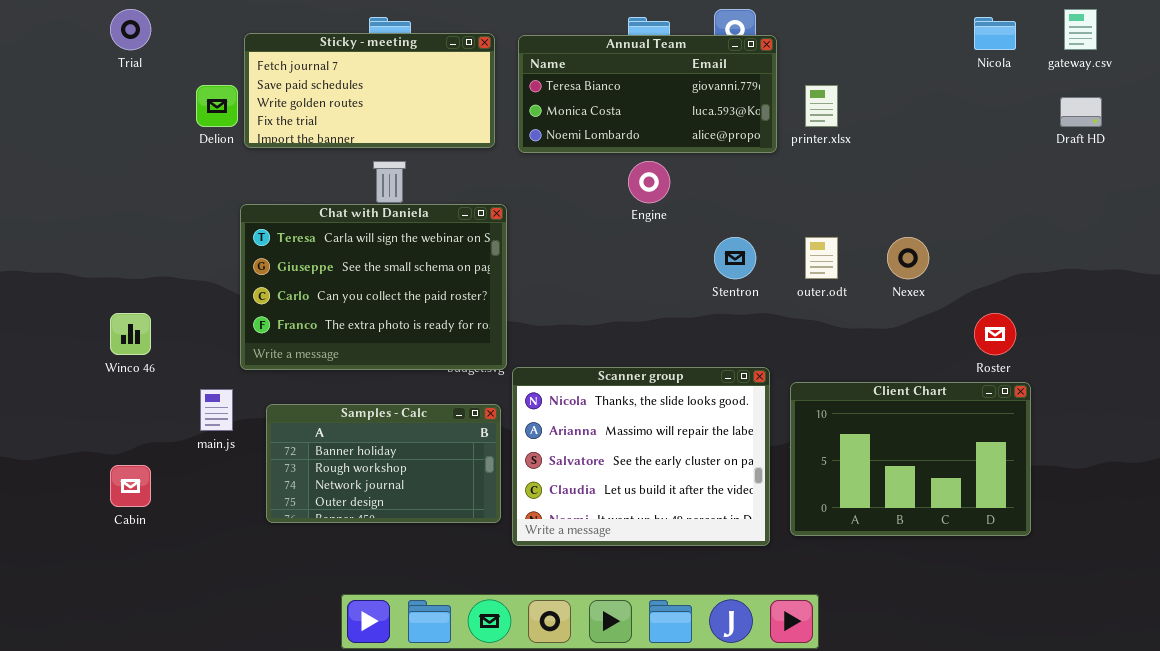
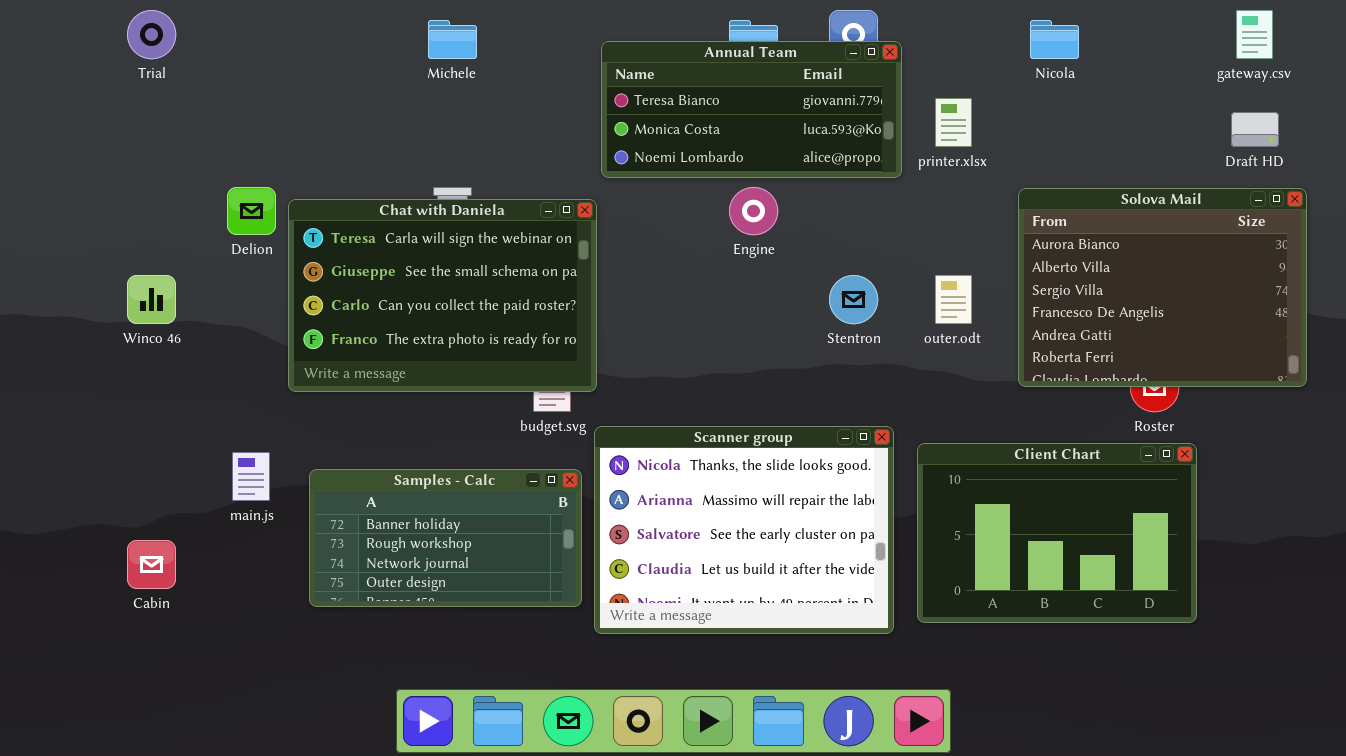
Nicola: [974,17,1016,50] -> [1030,20,1079,59], moved
Sticky - meeting: [244,33,495,148] -> none, closed
Delion: [196,85,238,127] -> [227,187,276,235], moved
Solova Mail: none -> [1018,188,1307,387], opened
Chat with Daniela: [240,204,507,370] -> [288,199,597,392], moved
Winco 46: [110,313,151,355] -> [127,275,176,324], moved

